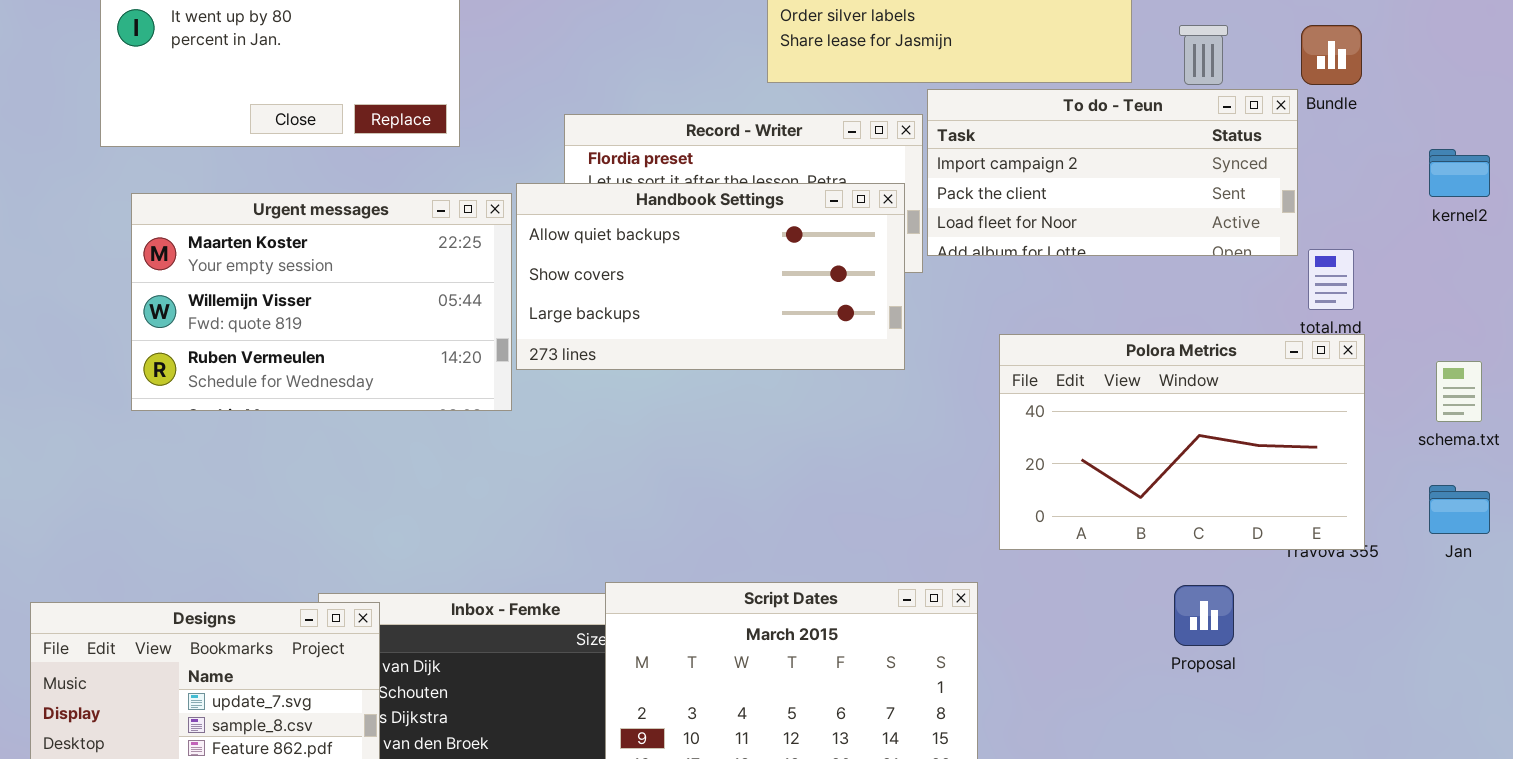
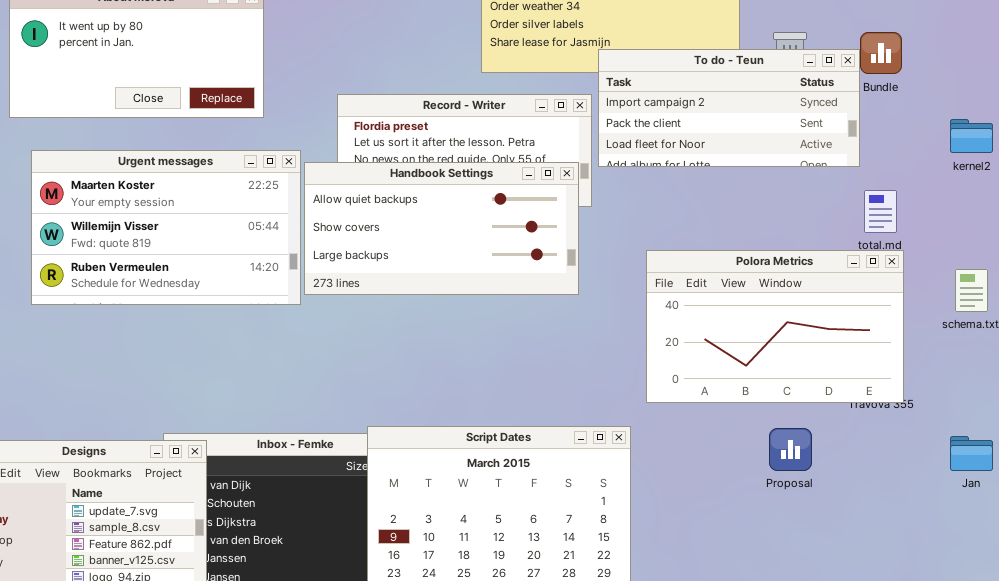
To do - Teun: [927,89,1298,256] -> [598,49,860,167], moved
Handbook Settings: [516,183,905,370] -> [304,162,579,295], moved
Jan: [1429,485,1490,534] -> [950,436,993,471], moved

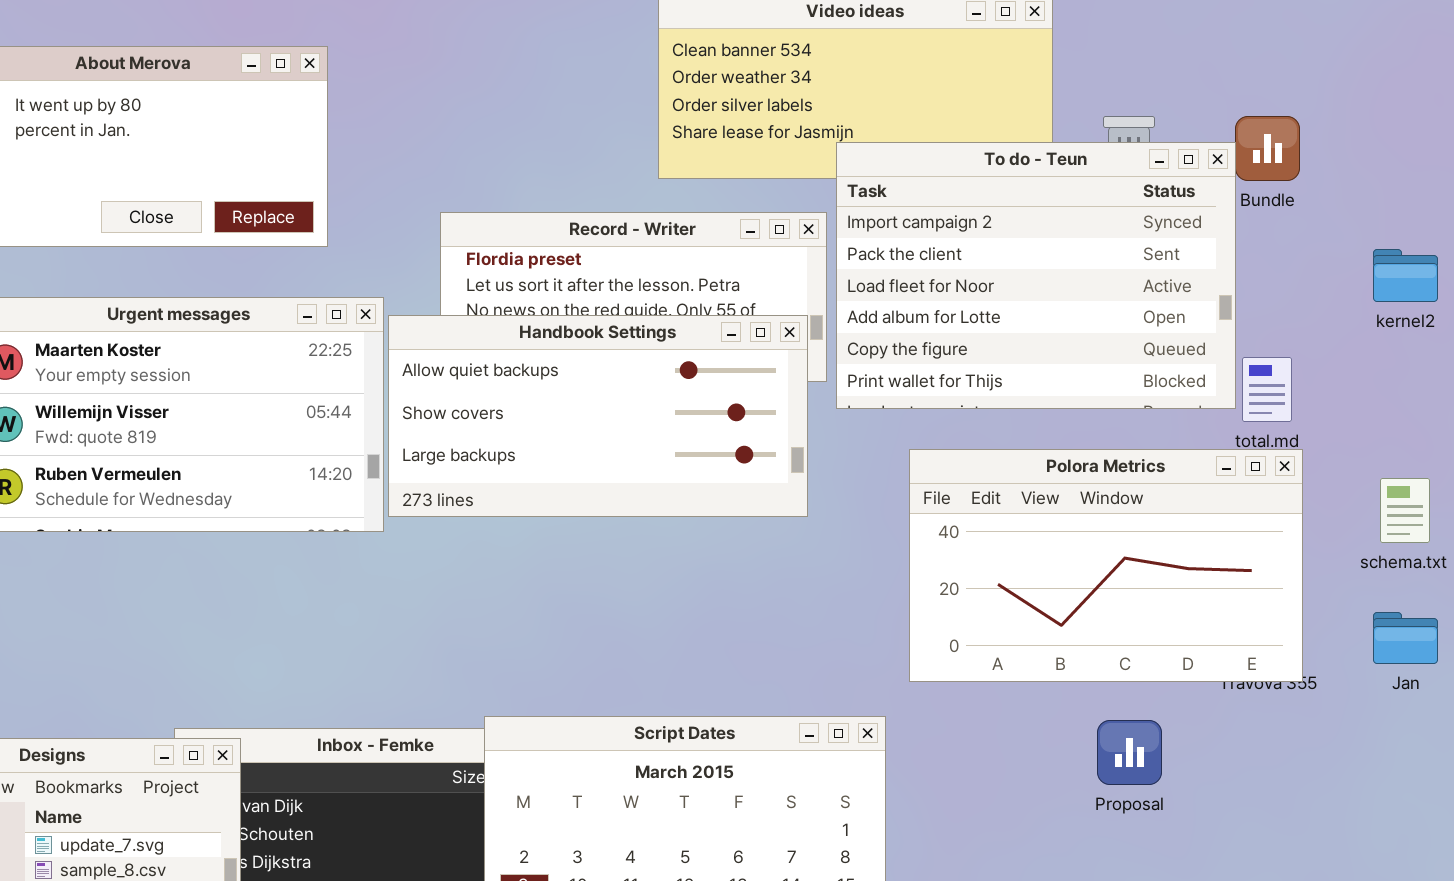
To do - Teun: [598,49,860,167] -> [836,142,1236,409], resized
Jan: [950,436,993,471] -> [1373,612,1438,664], moved

